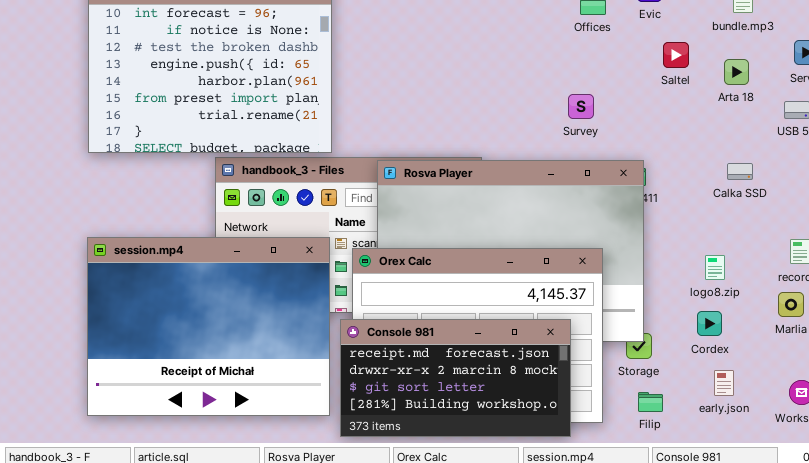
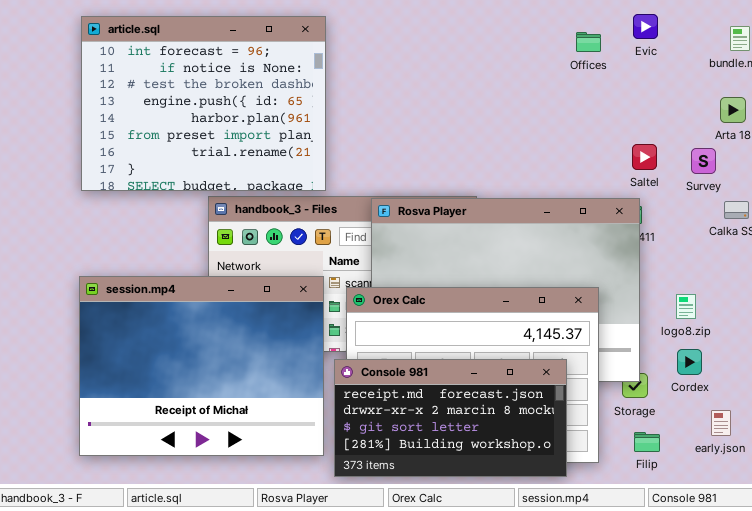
Saltel: [663,42,689,68] -> [632,144,657,170], moved
Survey: [568,94,594,119] -> [691,148,716,174], moved
logo8.zip: [705,255,725,280] -> [676,294,696,319], moved
Cordex: [697,311,722,336] -> [677,349,702,375], moved

